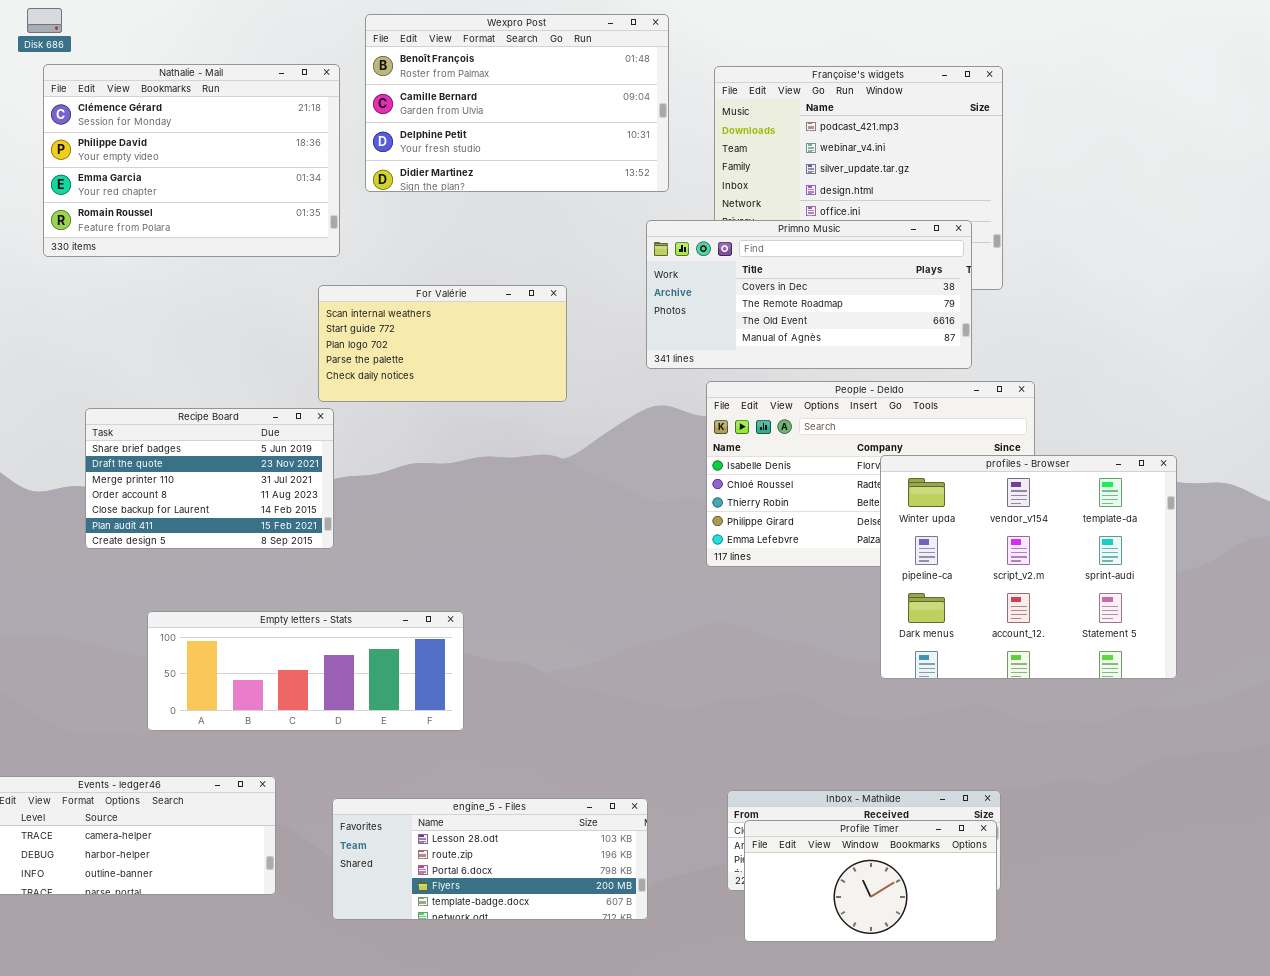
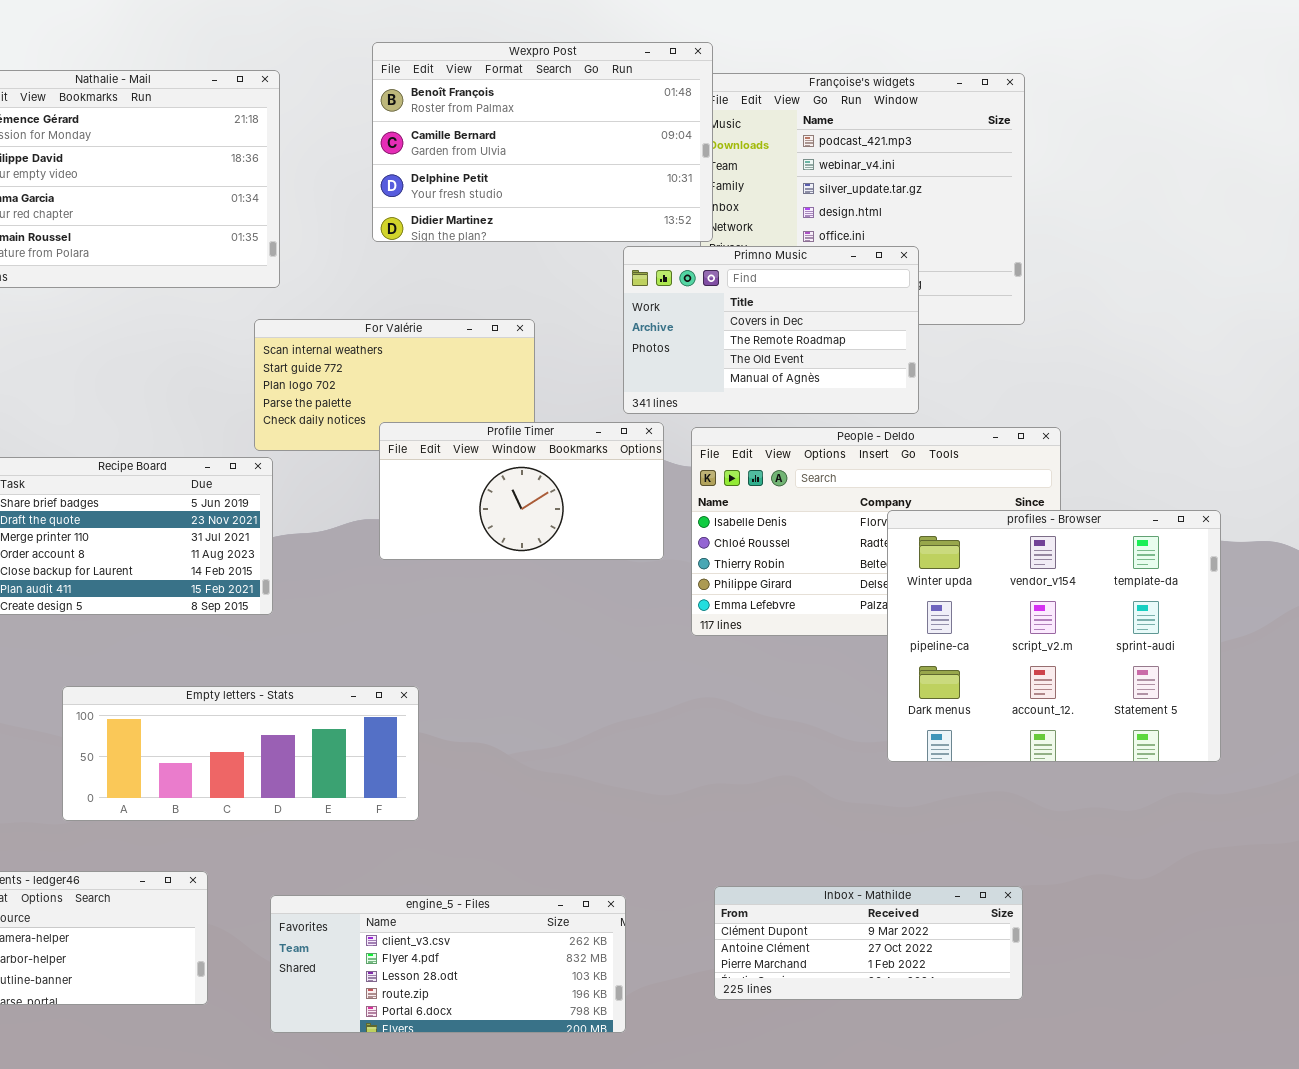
Wexpro Post: [365,14,669,192] -> [372,42,713,242], moved
Primno Music: [646,220,972,369] -> [623,246,919,414], resized
engine_5 - Files: [332,798,648,920] -> [270,895,626,1033], scrolled up 2 rows
Profile Timer: [744,820,997,942] -> [379,422,664,560], moved

